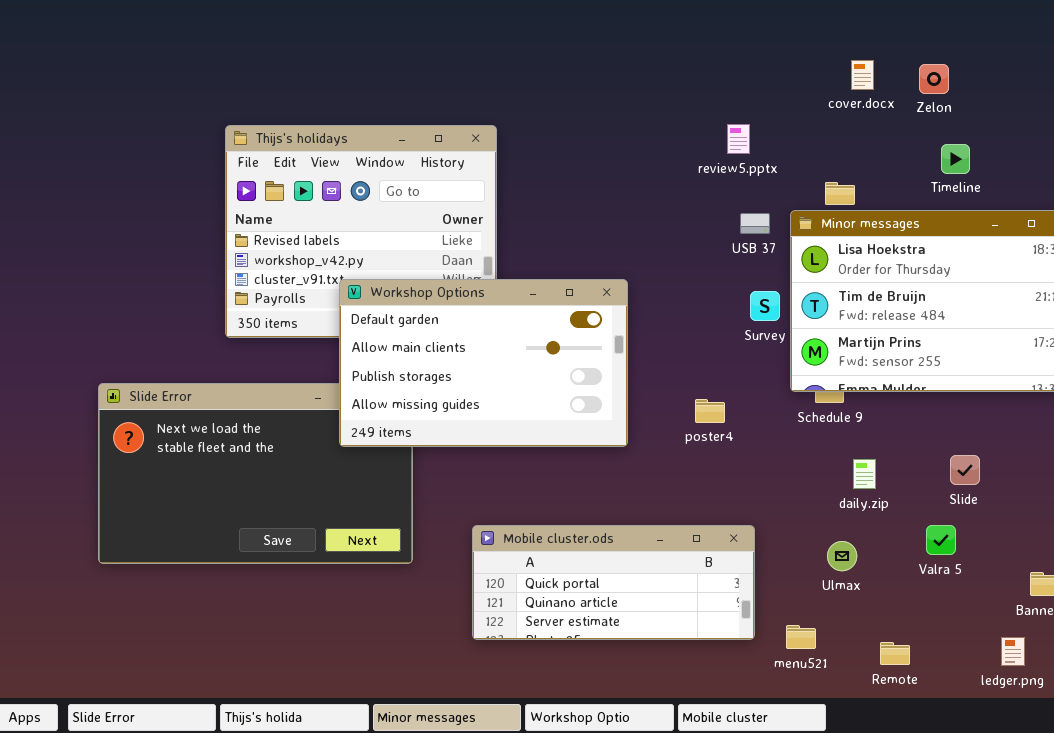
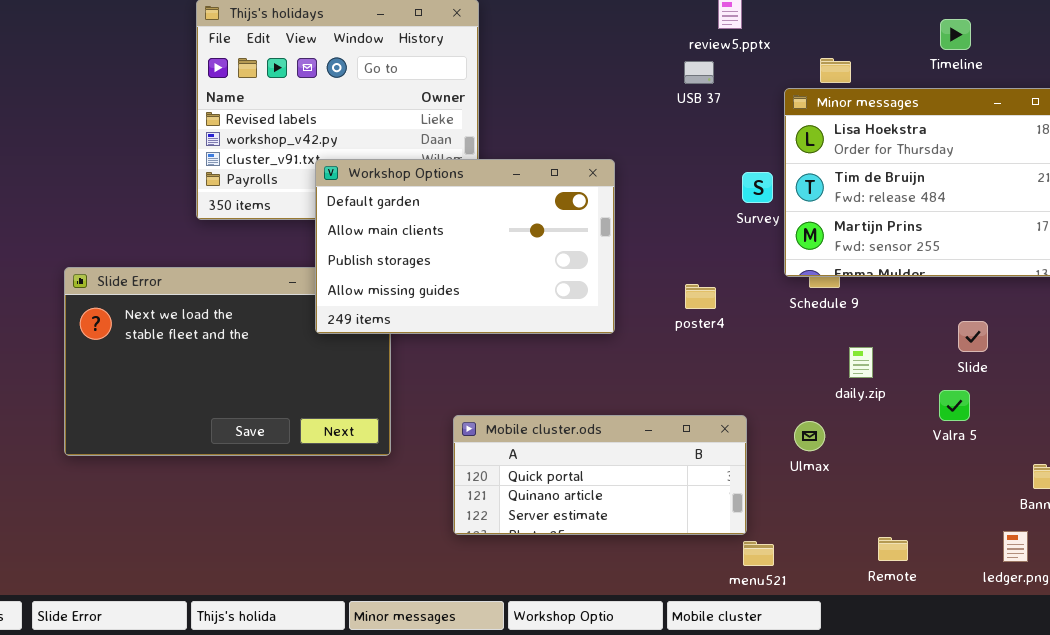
USB 37: [740,213,770,234] -> [684,61,714,84], moved
Slide: [950,455,980,485] -> [958,321,988,352], moved
Valra 5: [926,525,956,555] -> [939,390,970,421], moved
Ulmax: [827,541,857,571] -> [794,421,825,451], moved
menu521: [786,625,816,649] -> [743,541,774,566], moved

